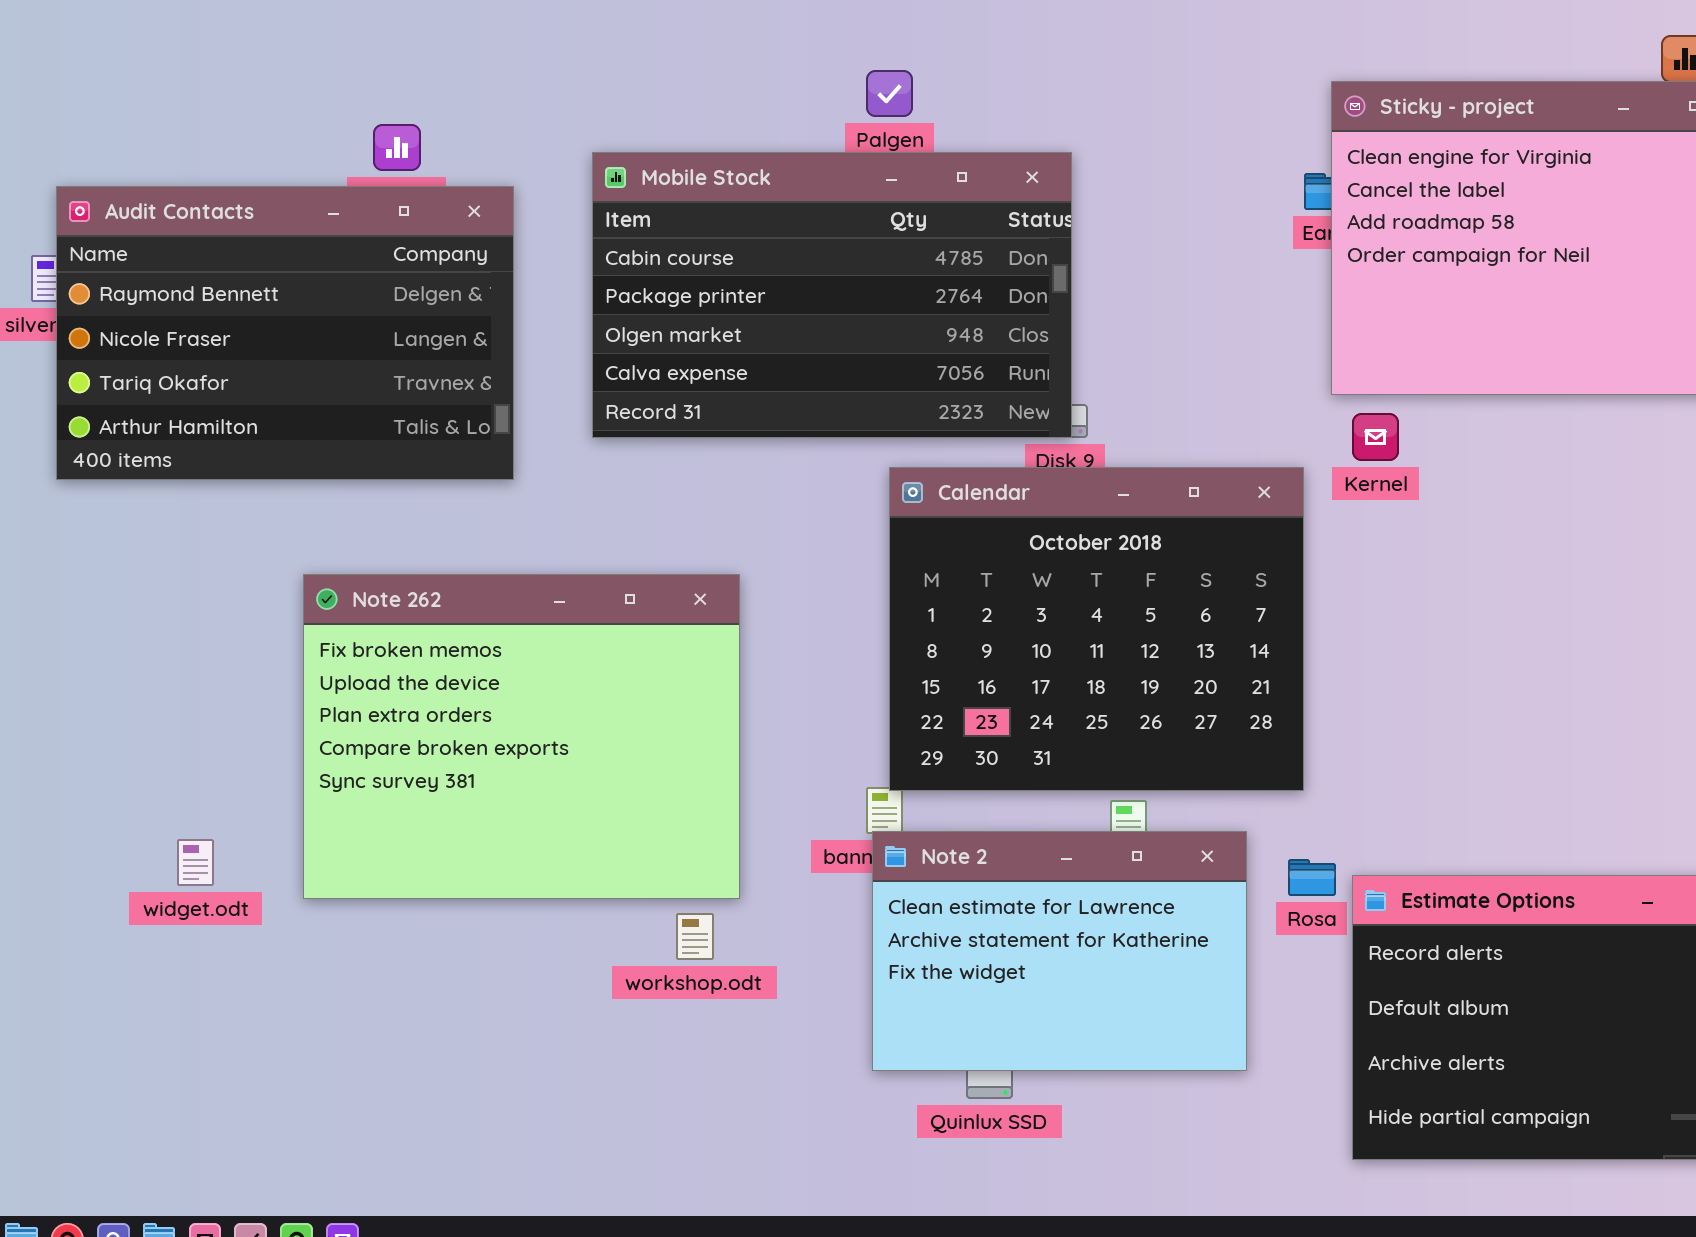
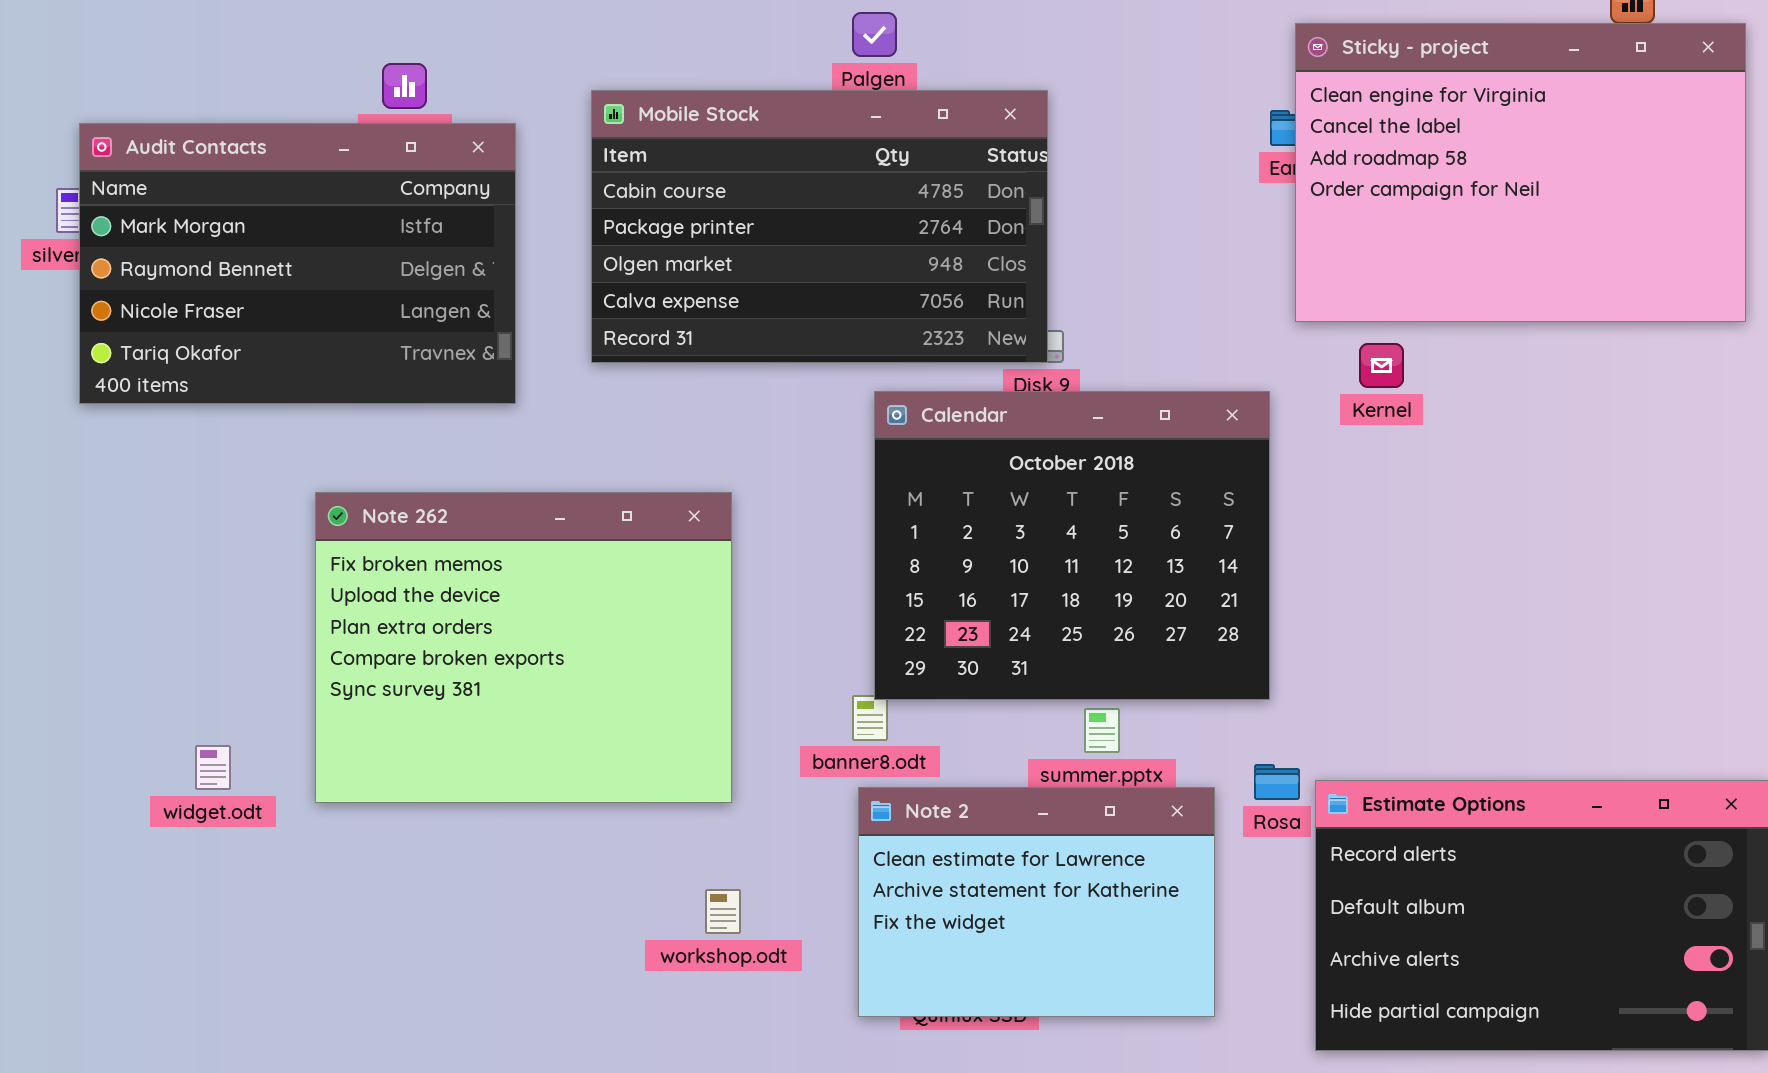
Audit Contacts: [56,186,514,480] -> [79,123,516,404], scrolled up 1 row
Kernel: [1352,413,1399,461] -> [1359,343,1404,388], moved
Note 2: [872,831,1247,1071] -> [858,787,1215,1017], moved
workshop.odt: [676,913,714,960] -> [705,889,741,934], moved

